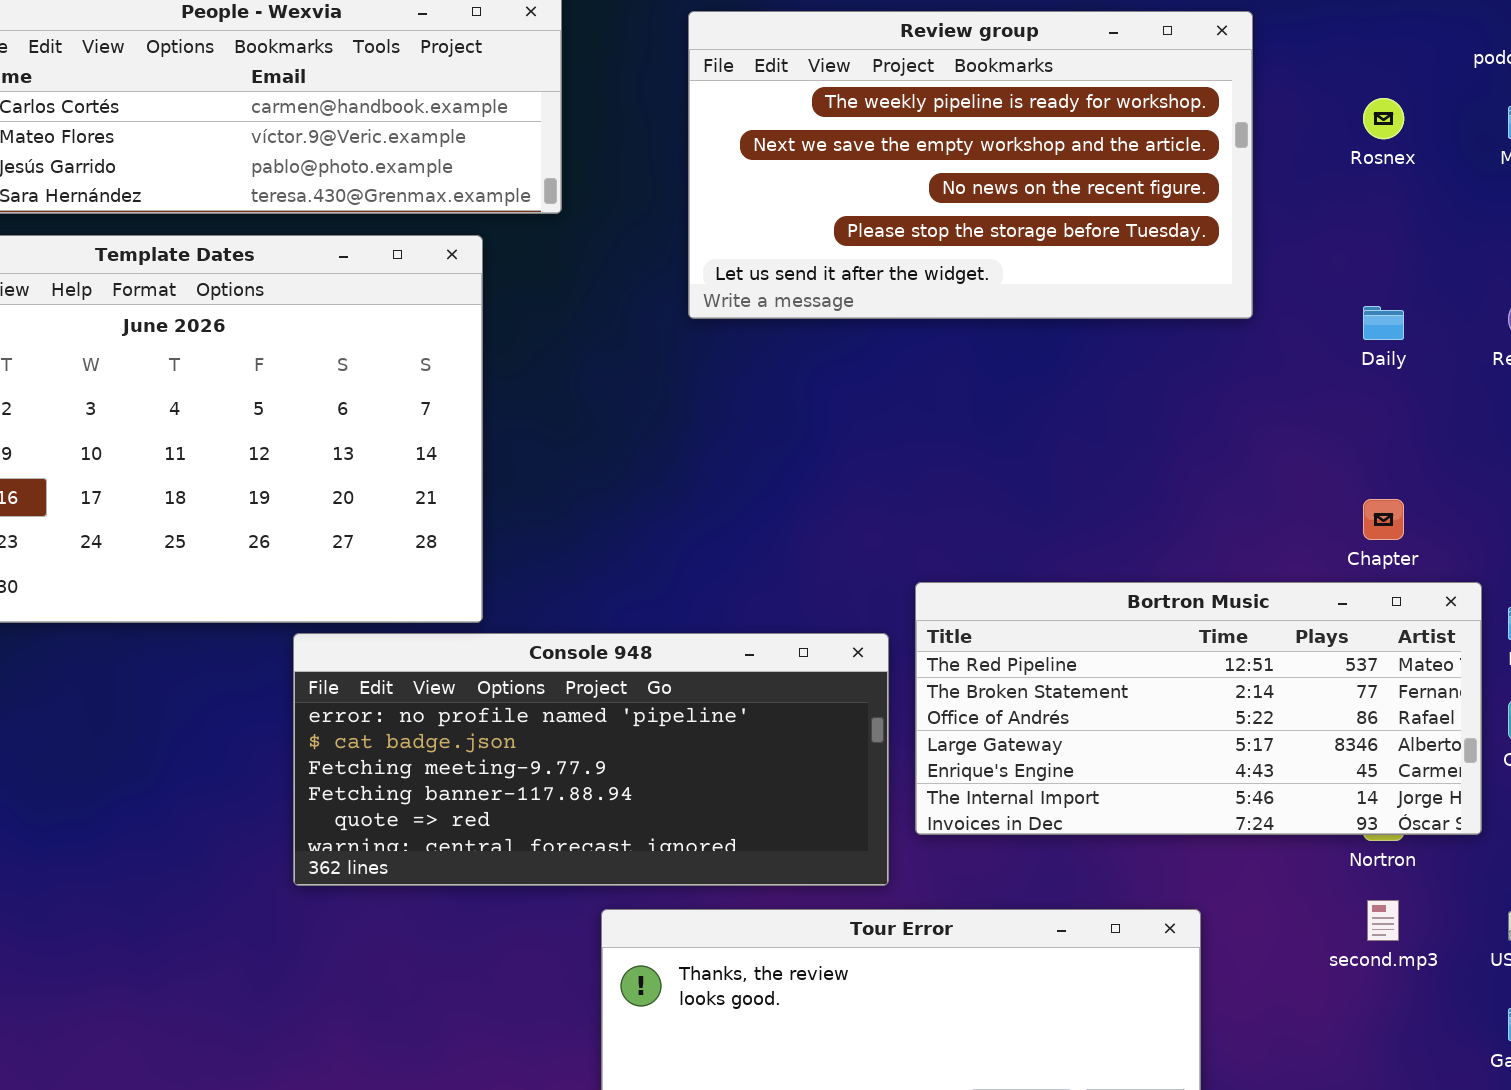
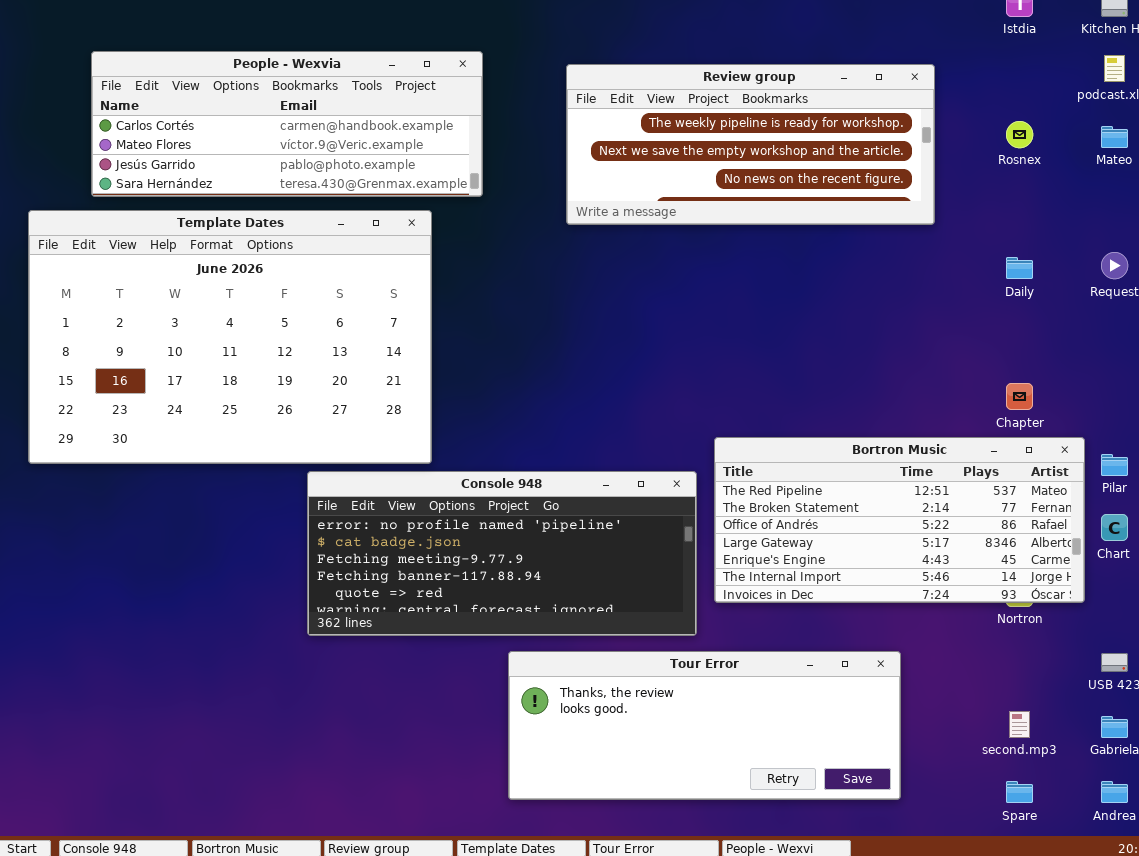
Review group: [688,11,1253,319] -> [566,64,935,225], resized
second.mp3: [1367,900,1399,941] -> [1009,711,1030,738], moved

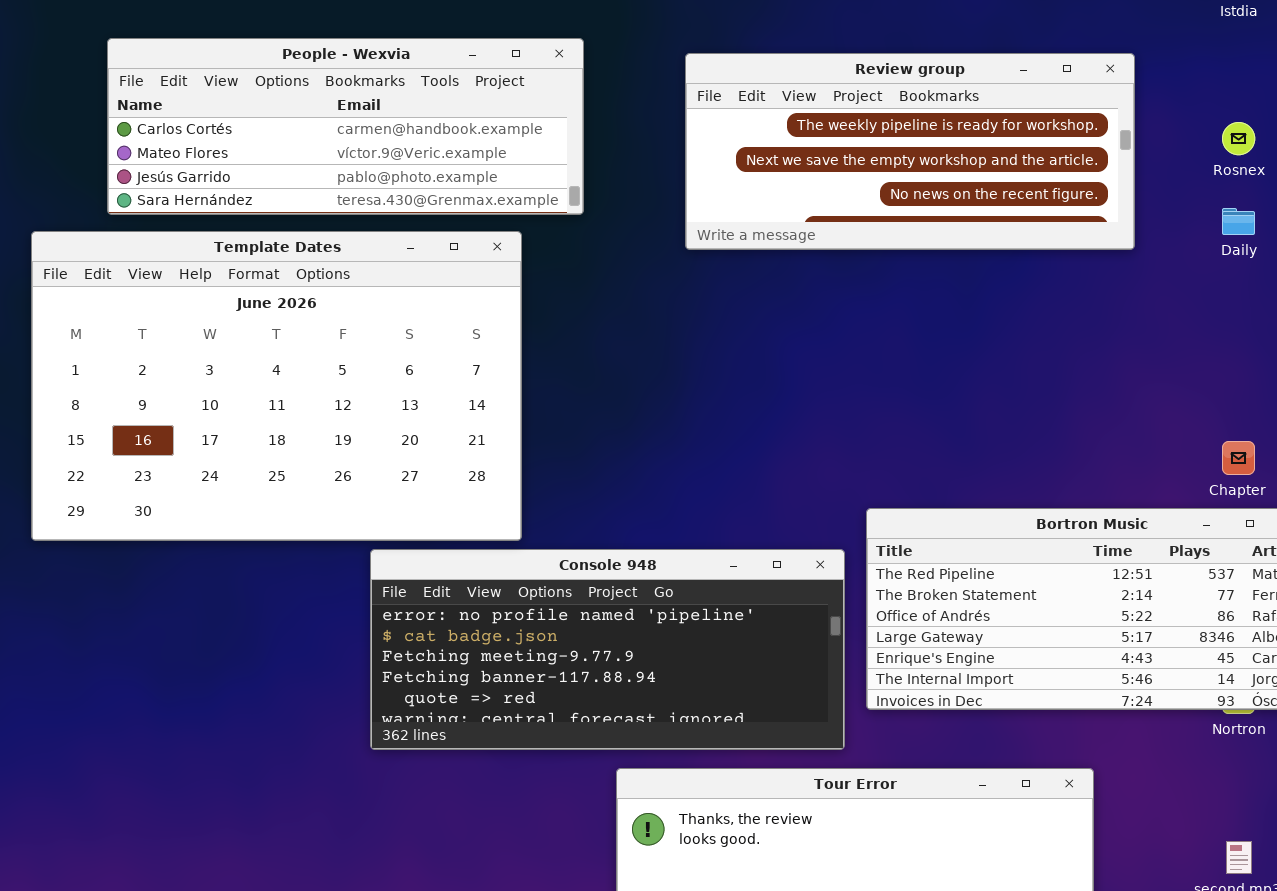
Daily: [1006,257,1033,279] -> [1222,208,1255,235], moved

